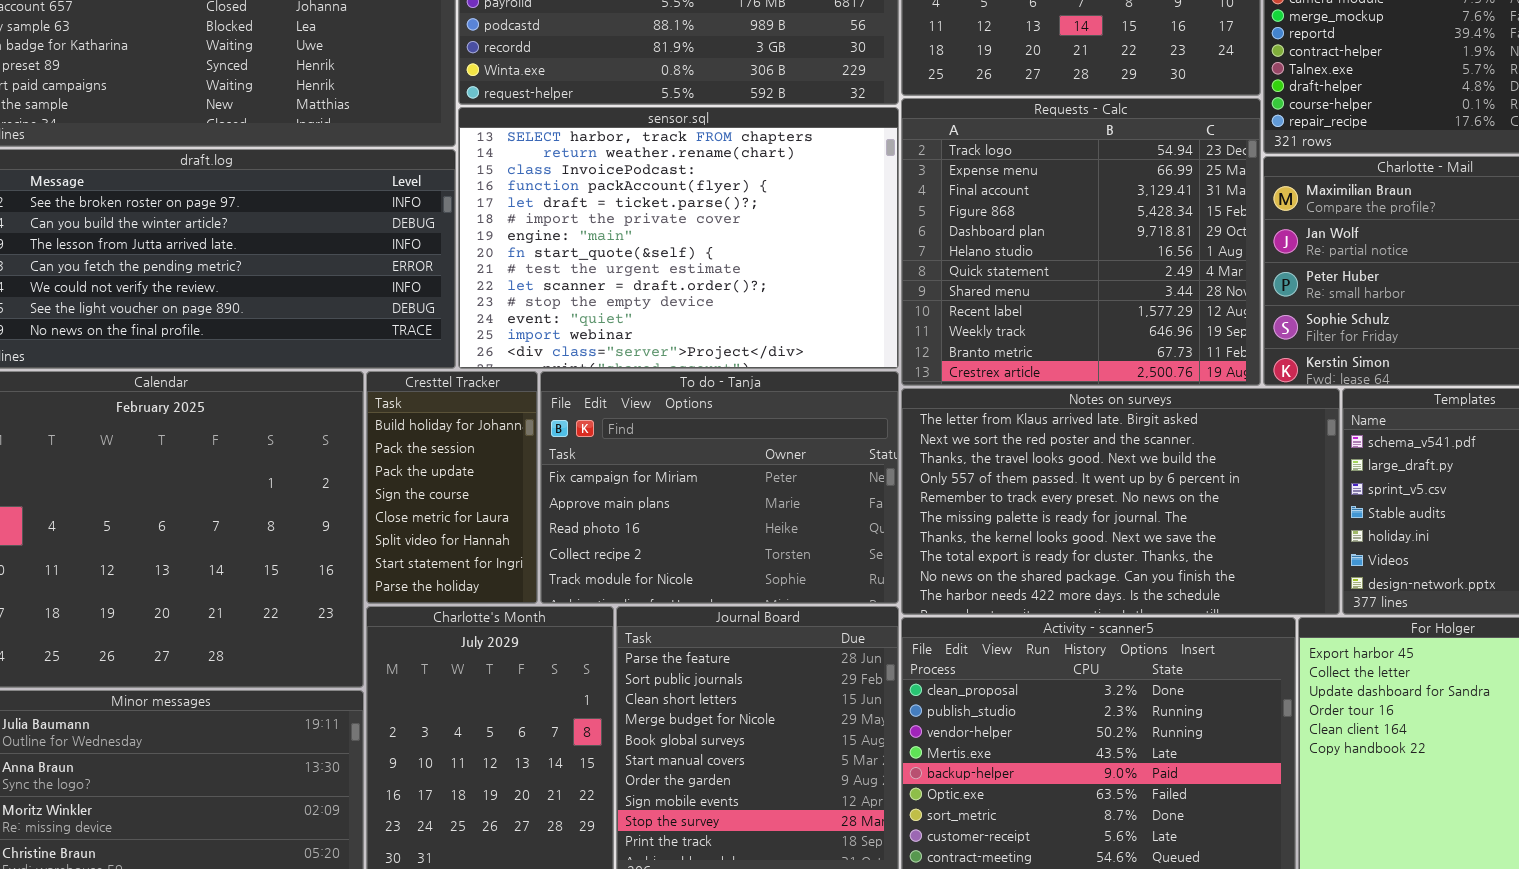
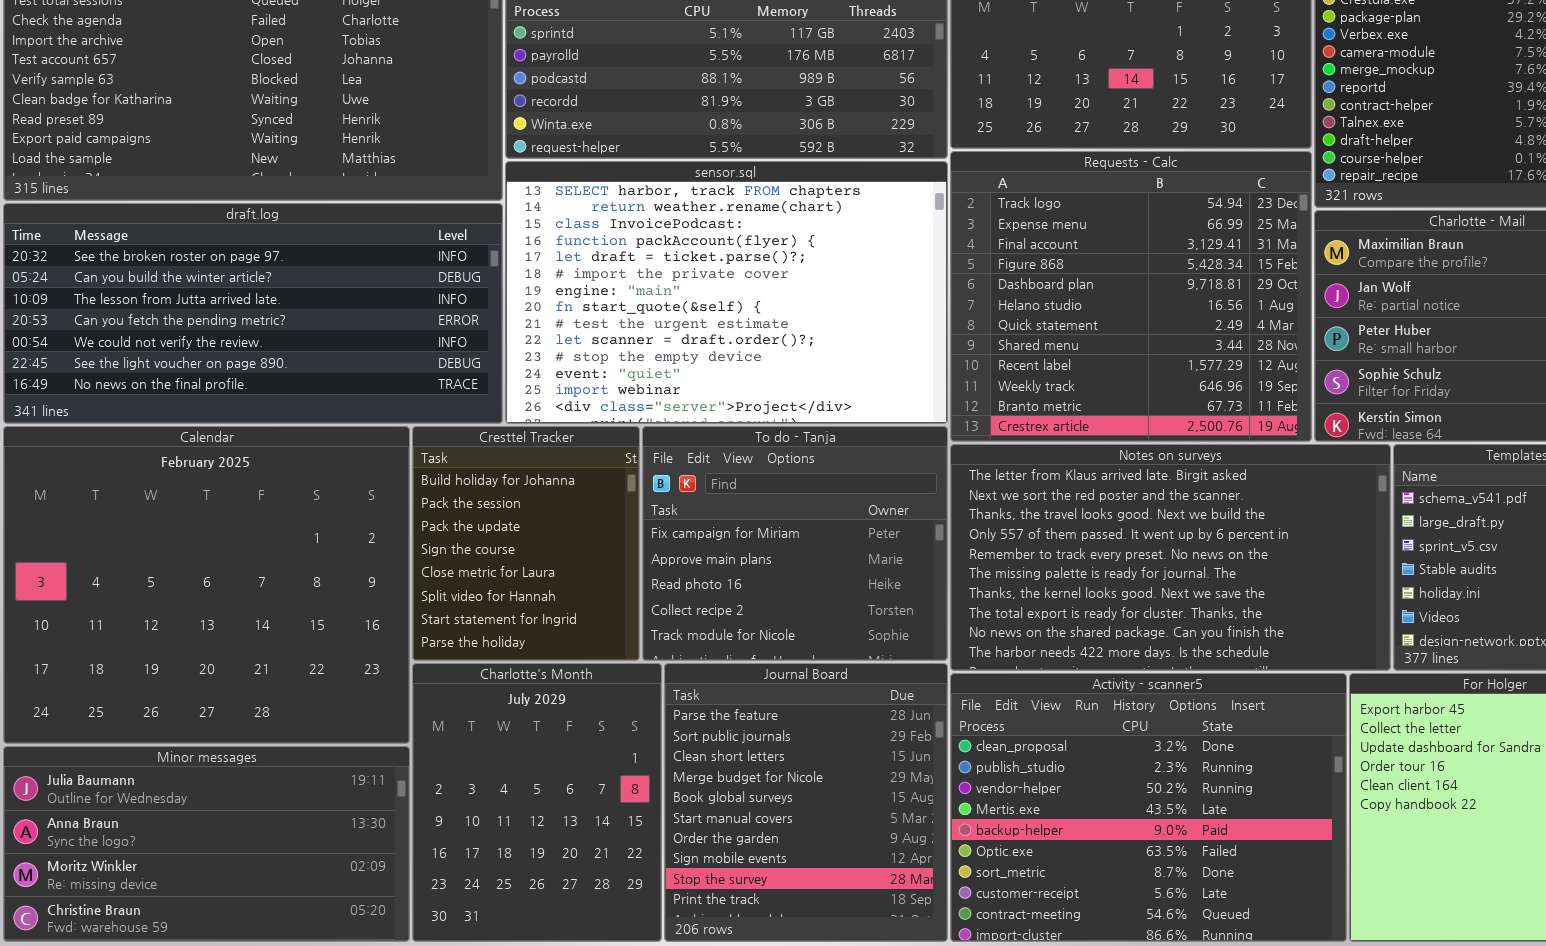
Cresttel Tracker: [366,371,538,604] -> [412,426,640,661], resized
To do - Tanja: [540,371,899,604] -> [642,426,948,661], resized

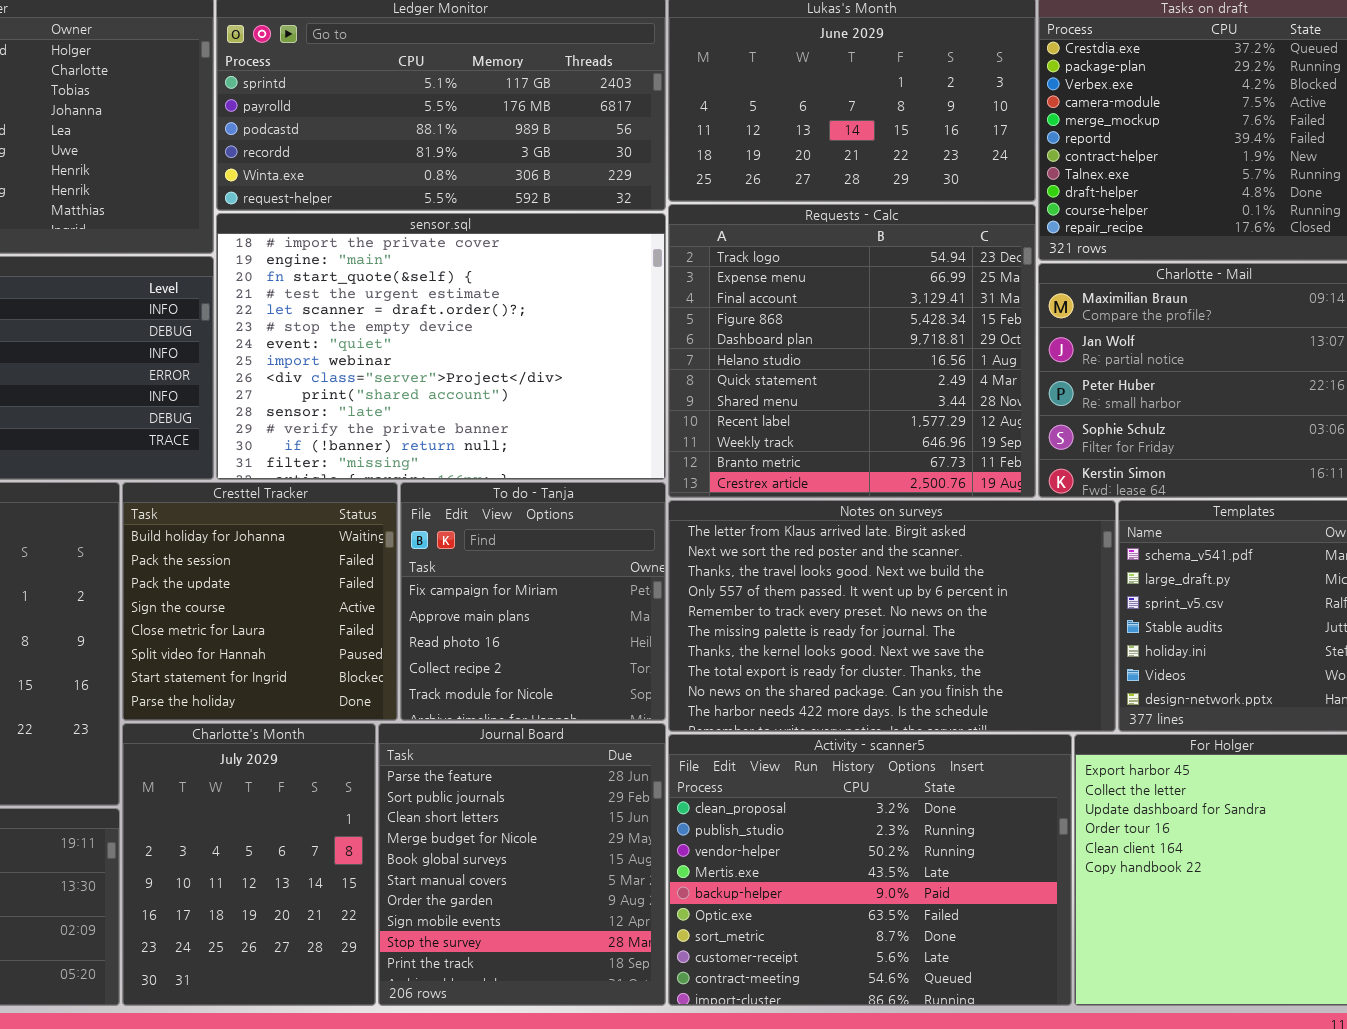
sensor.sql: [505,161,948,424] -> [216,213,666,480], scrolled down 5 rows
Cresttel Tracker: [412,426,640,661] -> [122,482,398,721], resized
To do - Tanja: [642,426,948,661] -> [400,482,666,721], resized

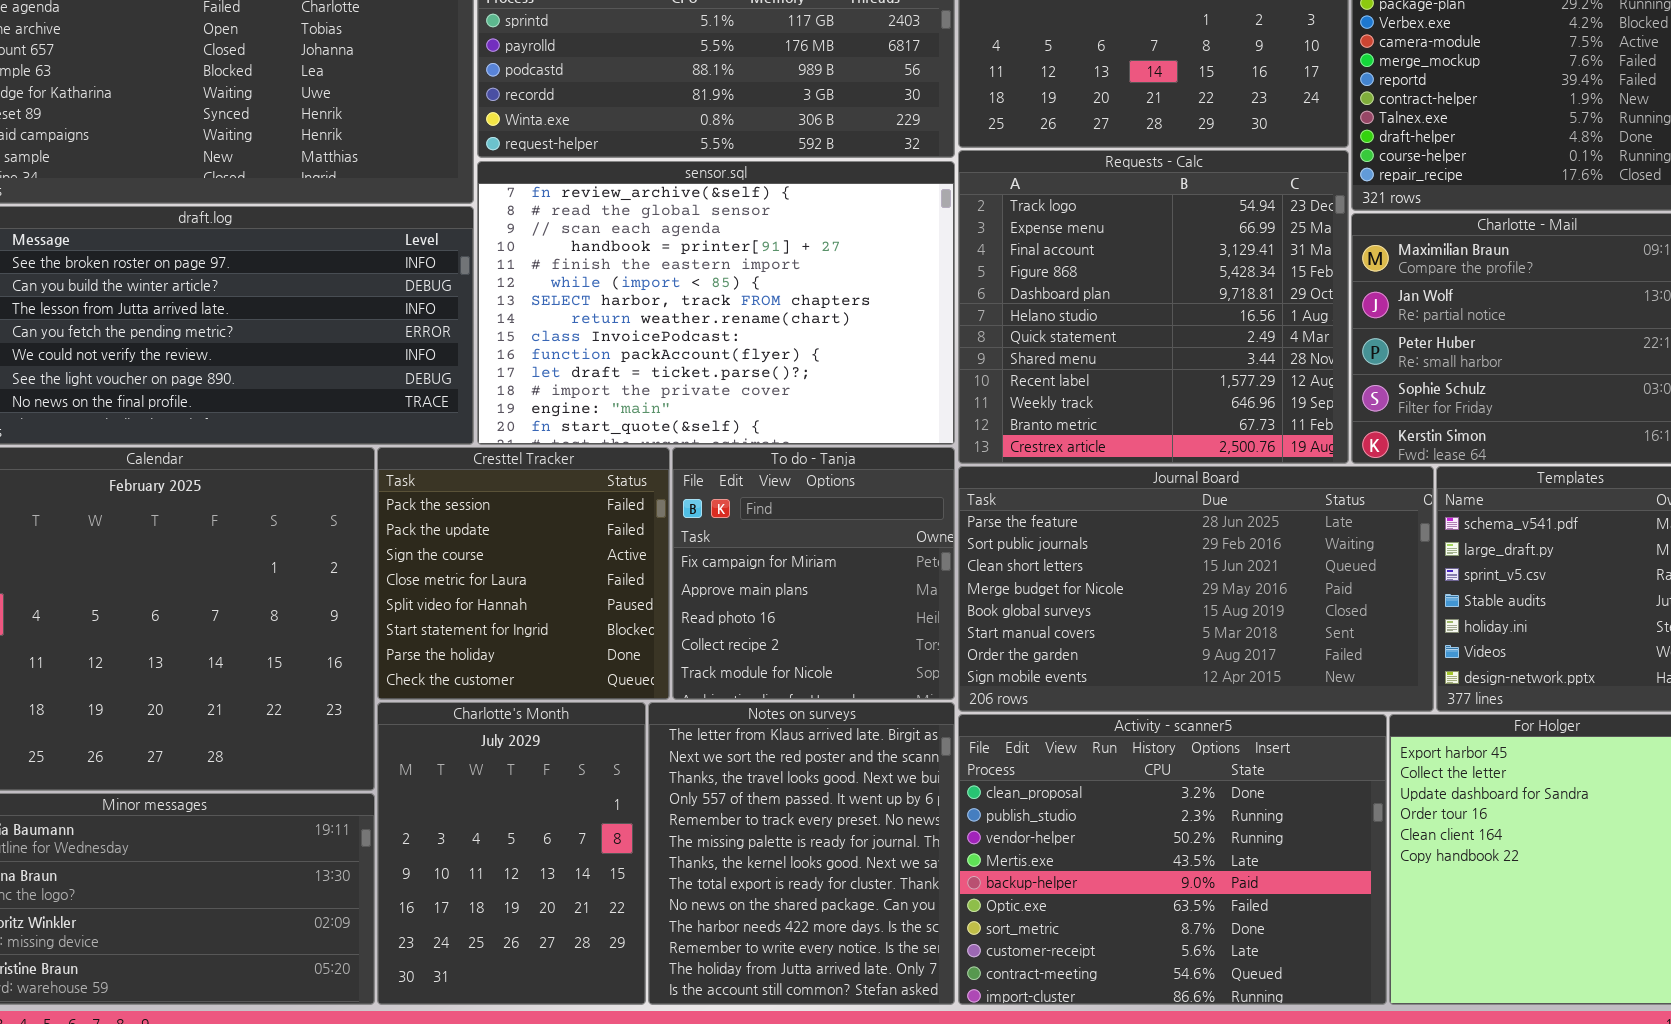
sensor.sql: [216,213,666,480] -> [477,161,955,445], scrolled up 11 rows
Cresttel Tracker: [122,482,398,721] -> [377,447,670,700], scrolled down 1 row
Notes on surveys: [668,500,1116,732] -> [648,702,955,1005], moved, resized
Journal Board: [378,723,666,1006] -> [958,466,1434,712], moved, resized

